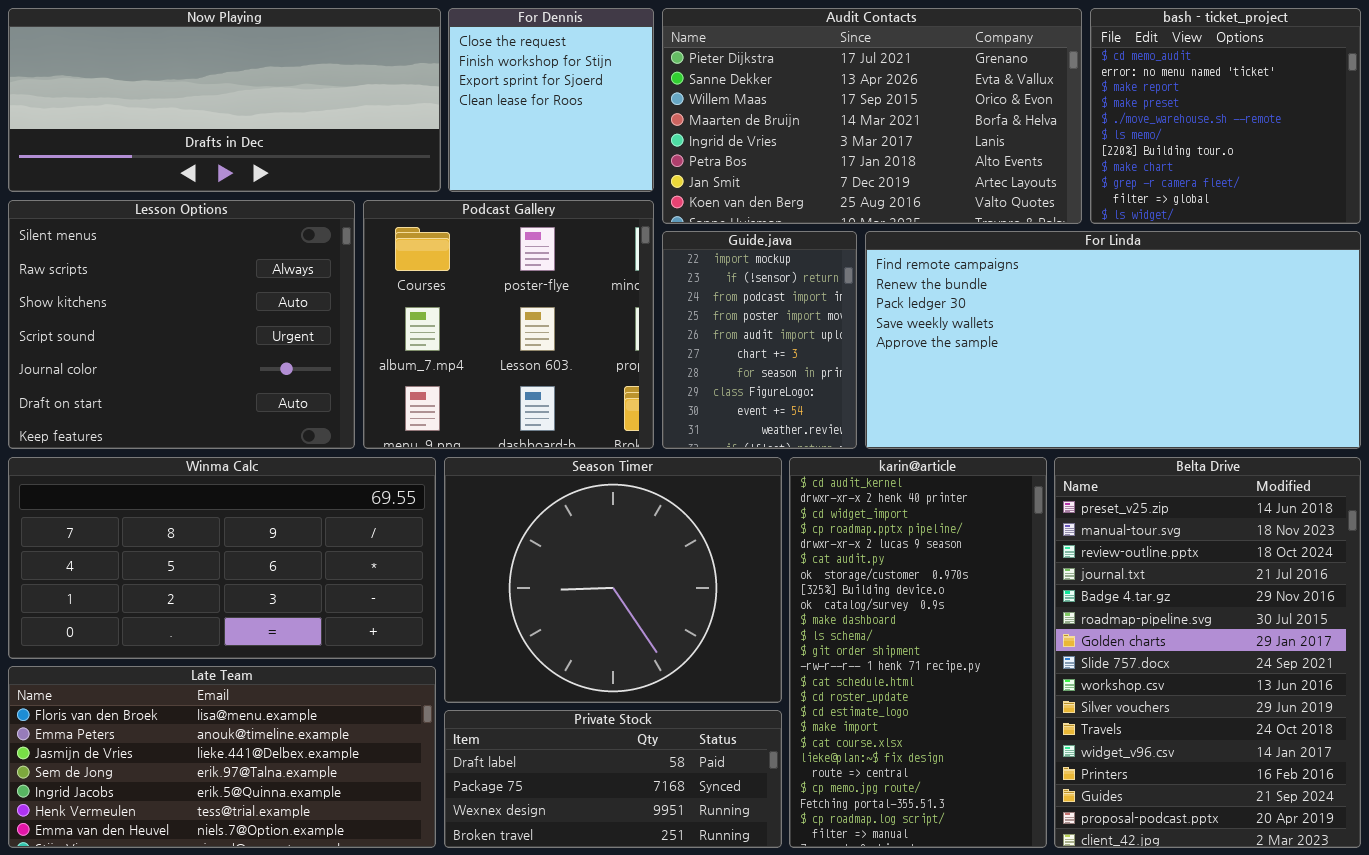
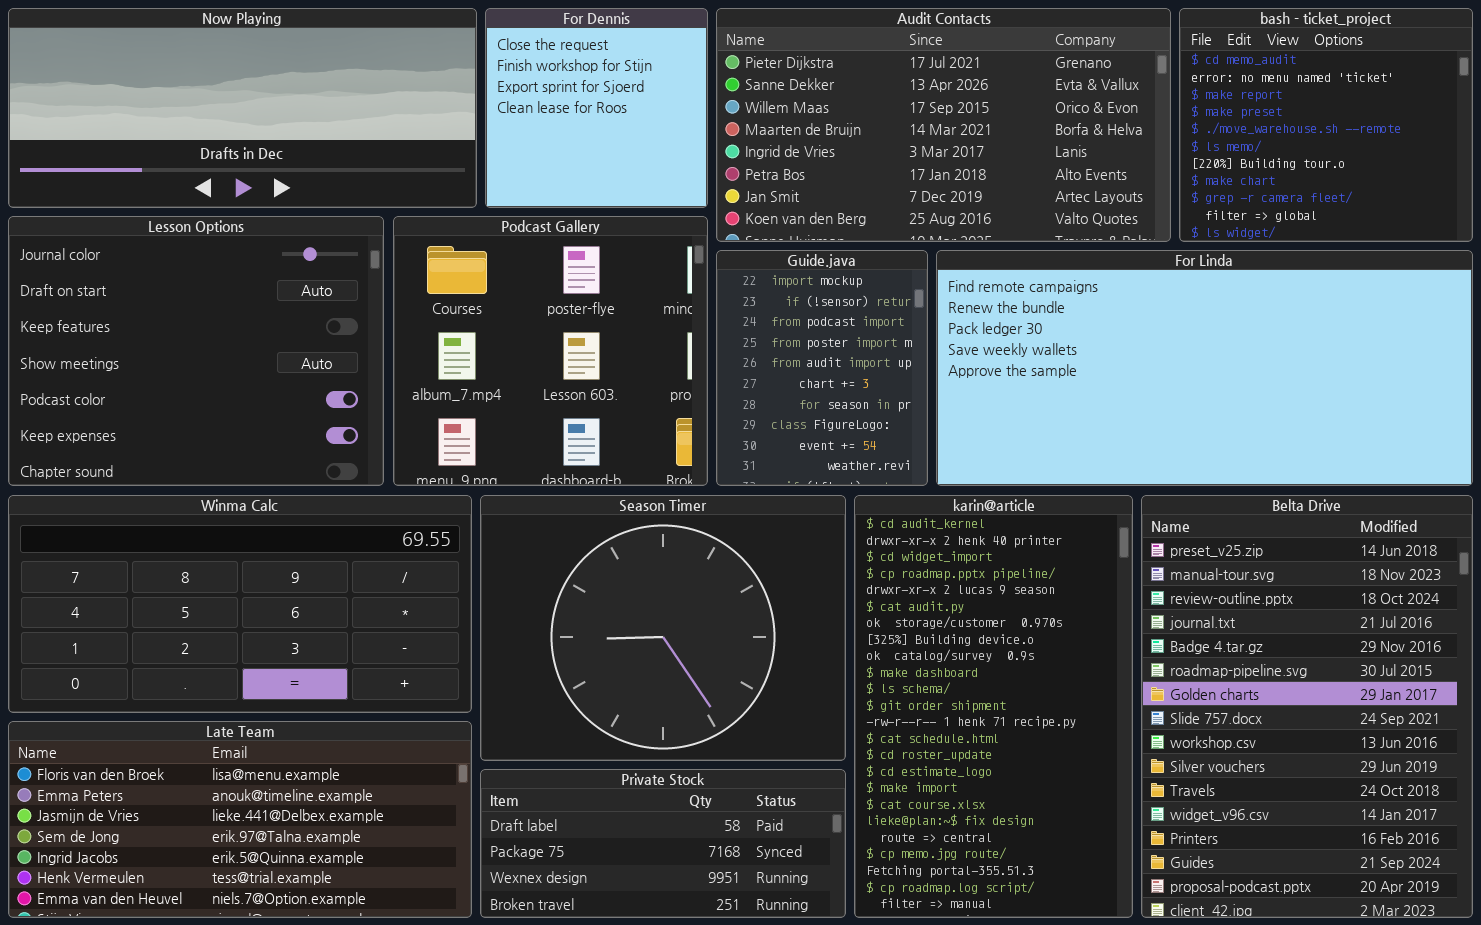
Lesson Options: [8,200,355,449] -> [8,216,384,486], scrolled down 4 rows

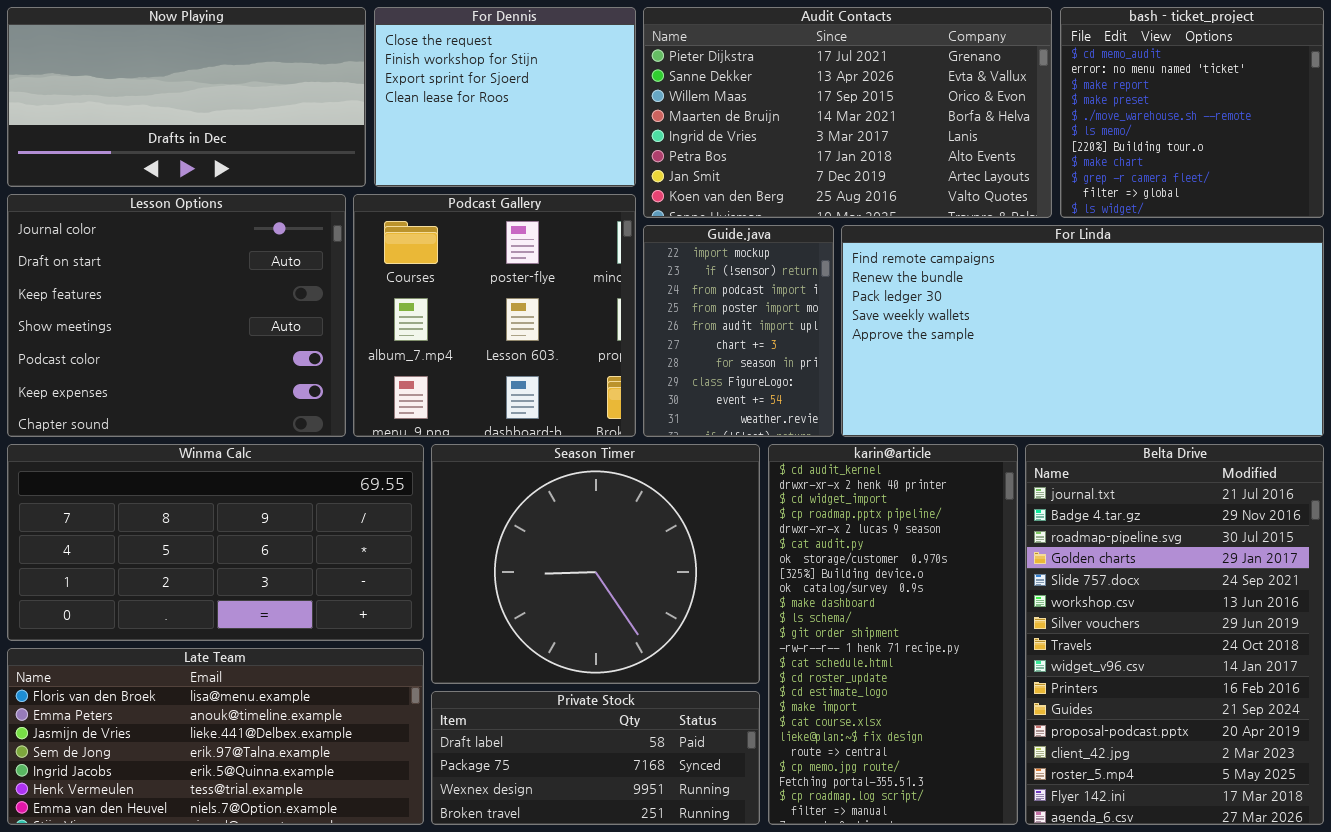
Now Playing: [8,8,477,208] -> [7,7,366,187], resized
For Dennis: [485,8,708,208] -> [374,7,636,187], resized
Belta Drive: [1141,495,1473,918] -> [1025,444,1324,825], scrolled down 3 rows

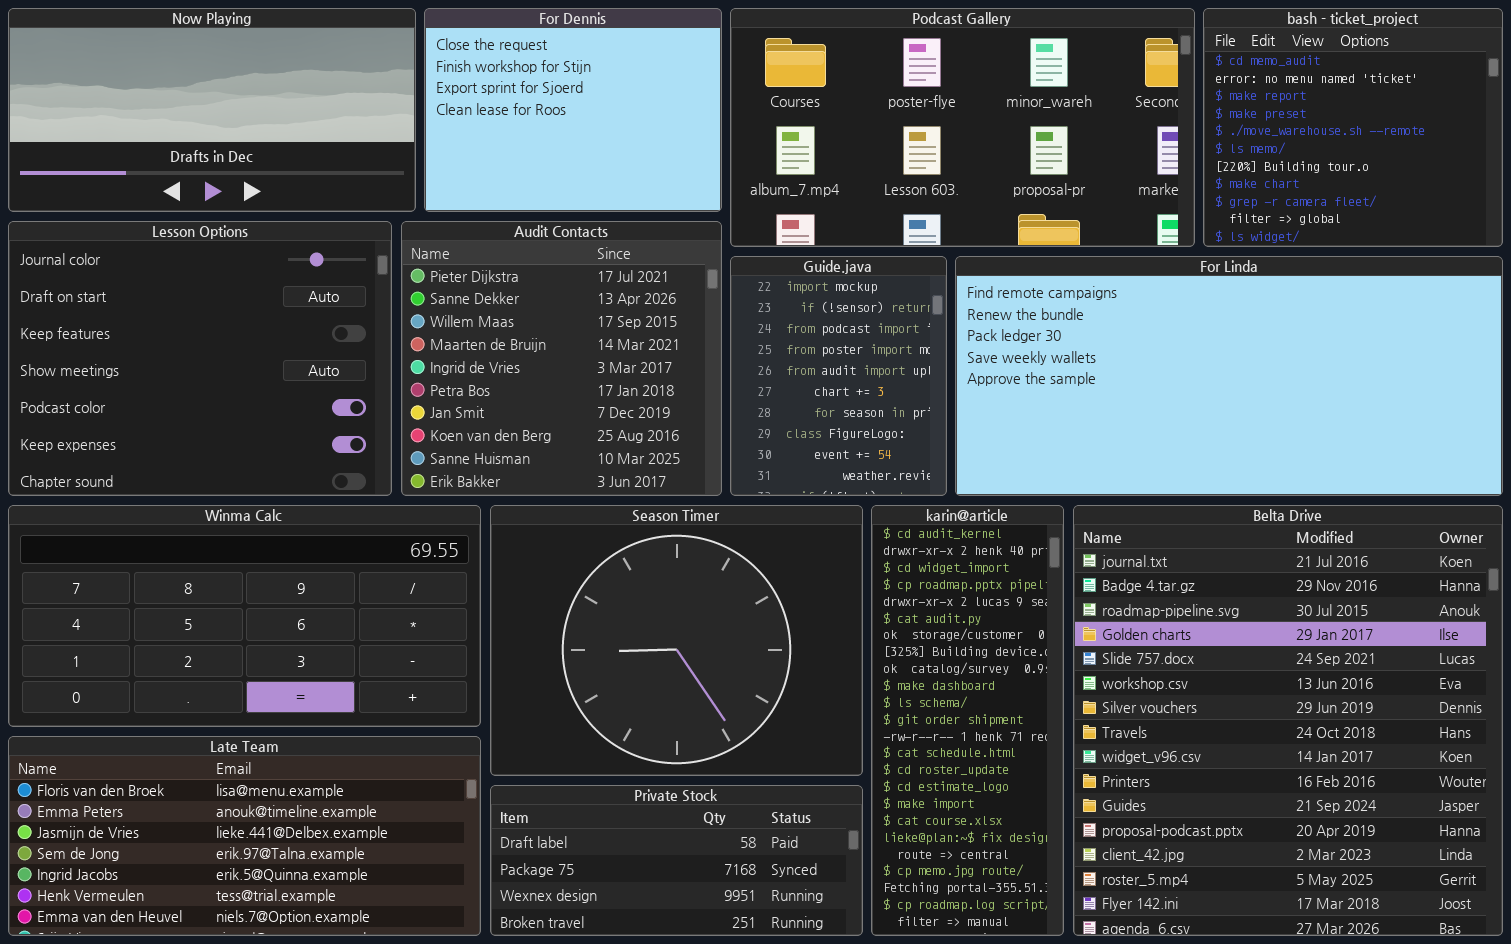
Audit Contacts: [643,7,1052,218] -> [401,221,722,496], moved, resized
Podcast Gallery: [353,194,636,437] -> [730,8,1195,247], moved, resized
karin@article: [768,444,1018,825] -> [871,505,1064,936], resized
Belta Drive: [1025,444,1324,825] -> [1073,505,1503,936], resized

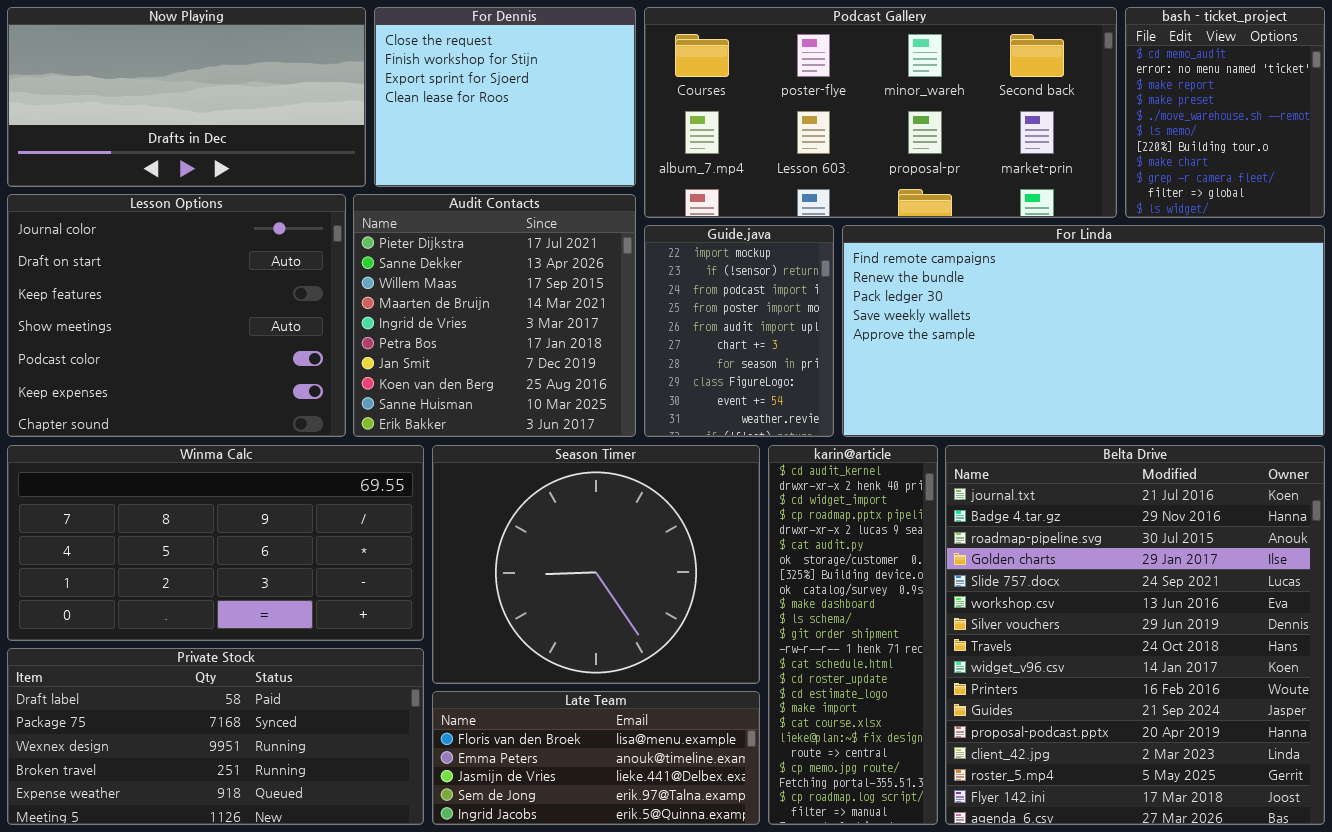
Podcast Gallery: [730,8,1195,247] -> [644,7,1117,218], resized
bash - ticket_project: [1203,8,1503,247] -> [1125,7,1325,218], resized
Late Team: [8,736,481,936] -> [432,691,760,825], moved, resized
Private Stock: [490,785,863,936] -> [7,648,424,825], moved, resized

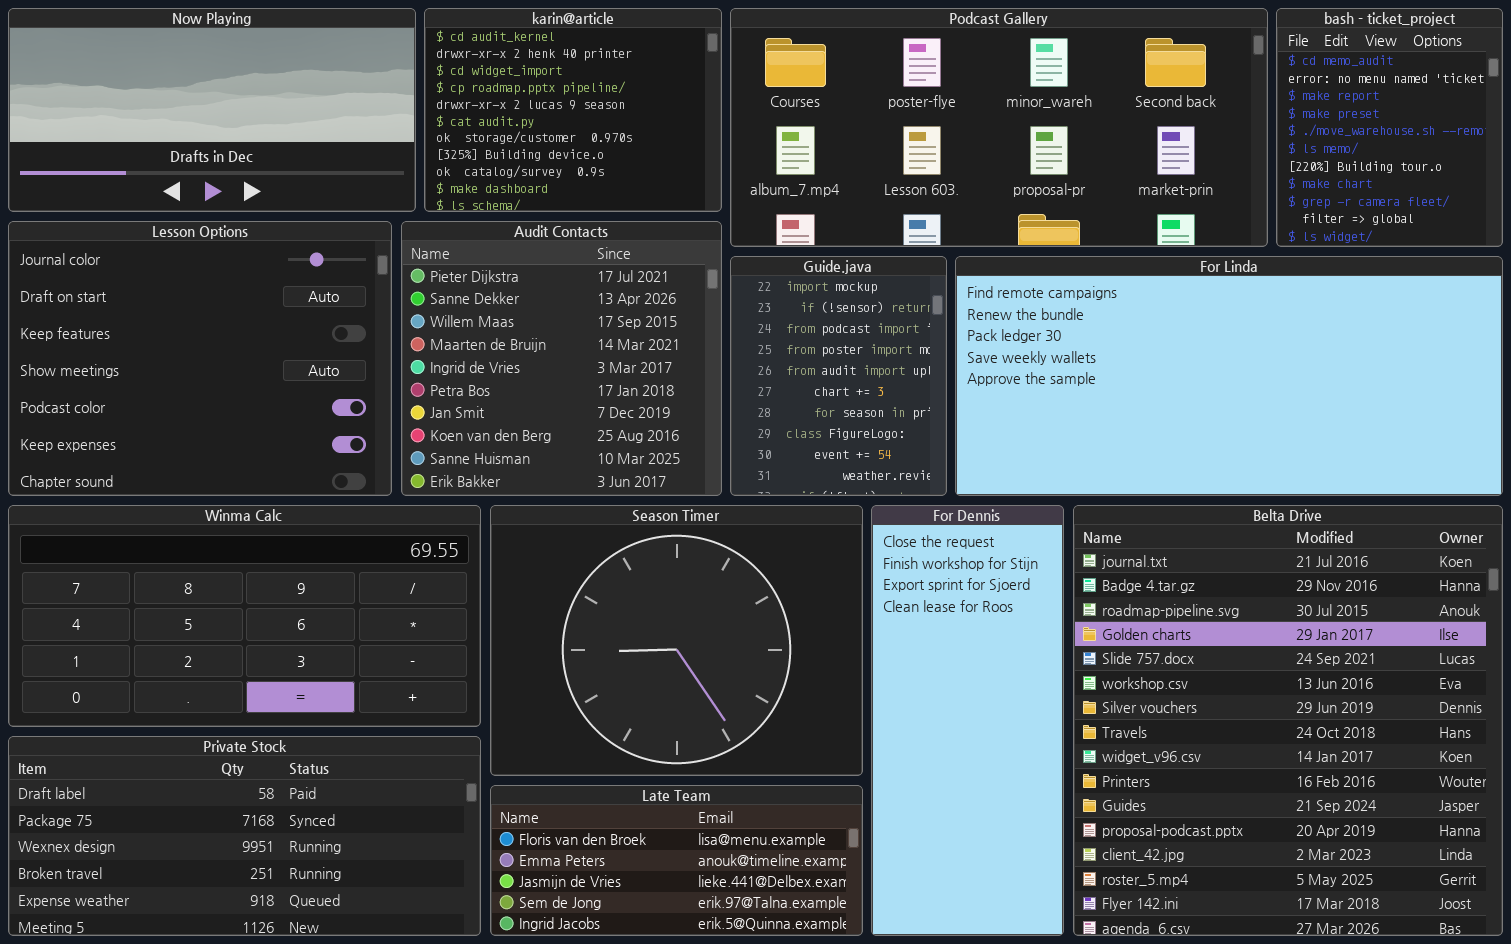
For Dennis: [374,7,636,187] -> [871,505,1064,936], moved, resized
karin@article: [768,445,938,825] -> [424,8,722,212], moved, resized

